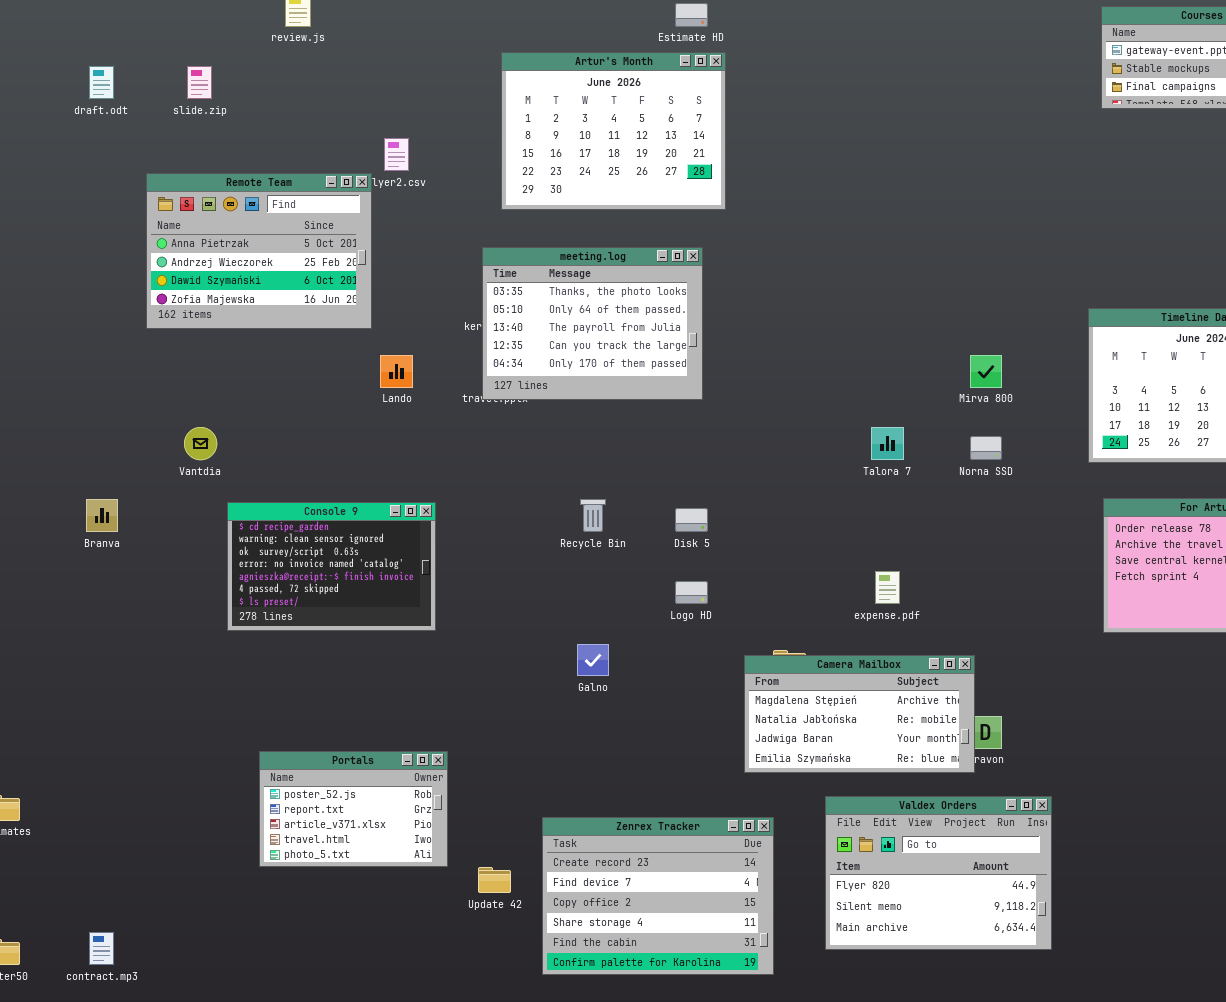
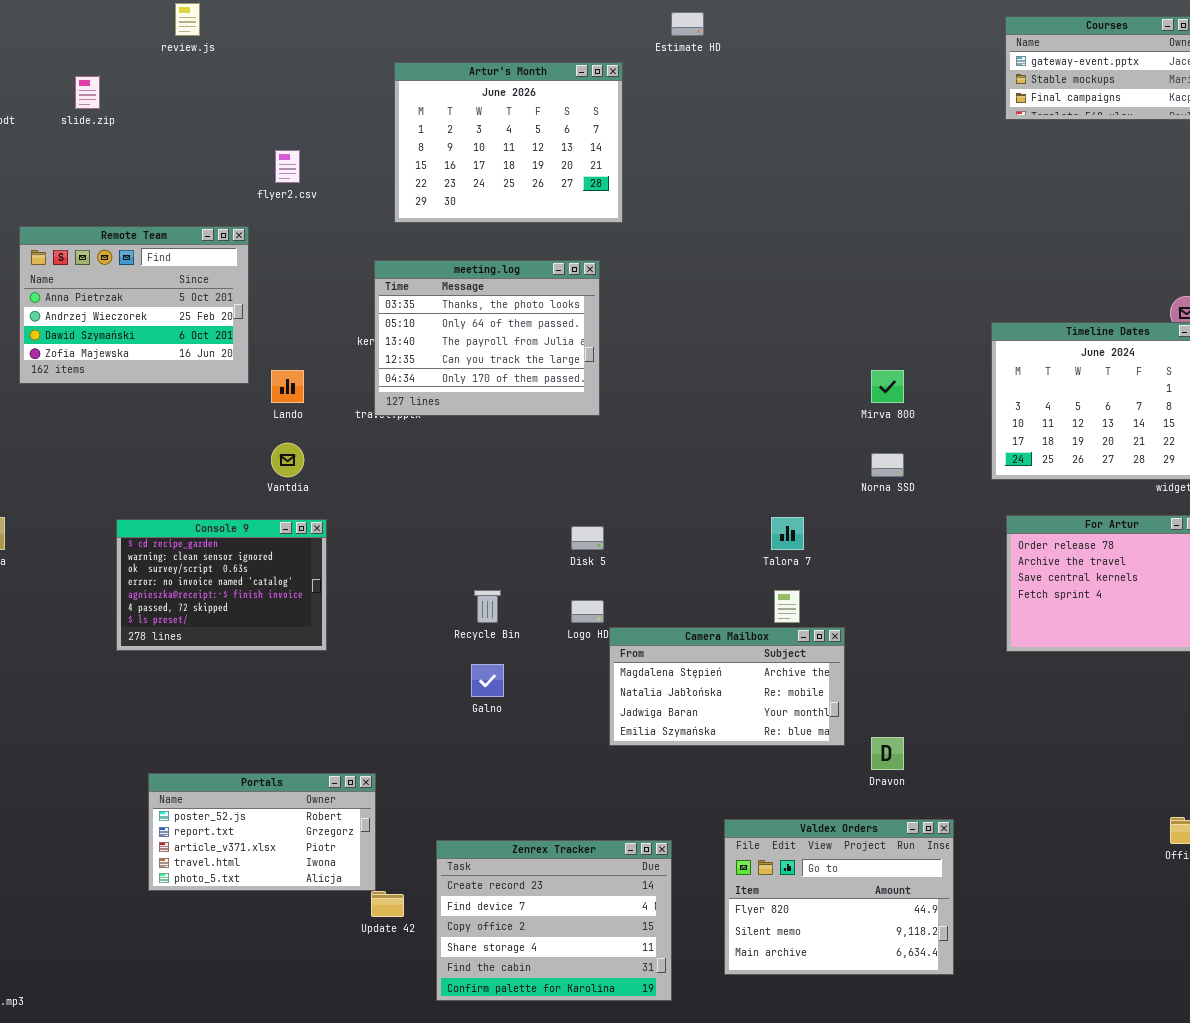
Estimate HD: [675,3,708,27] -> [671,12,704,36], moved
Remote Team: [146,173,372,329] -> [19,226,249,384], moved
Vantdia: [184,427,217,460] -> [271,443,304,477], moved
Talora 7: [871,427,904,460] -> [771,517,804,550], moved
Recycle Bin: [580,499,606,532] -> [474,590,501,623], moved
Camera Mailbox: [744,655,975,773] -> [609,627,845,746], moved
Portals: [259,751,448,867] -> [148,773,376,891], resized

